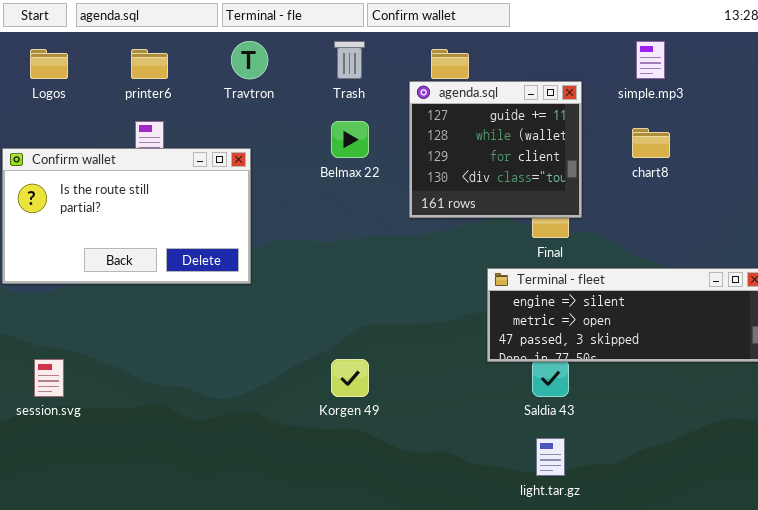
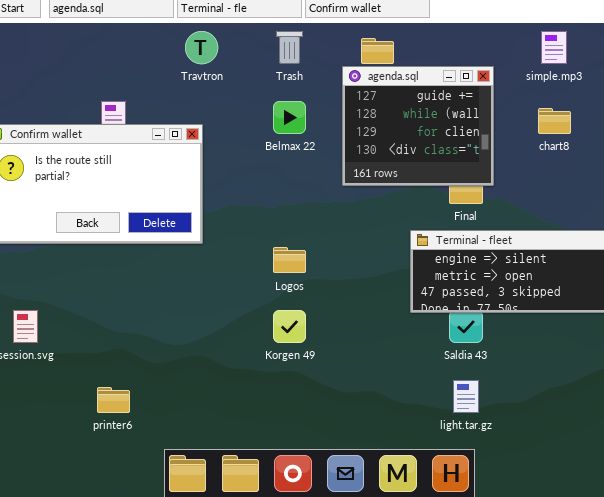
Logos: [30,49,68,79] -> [273,247,306,273], moved
printer6: [131,49,168,79] -> [97,387,130,413], moved

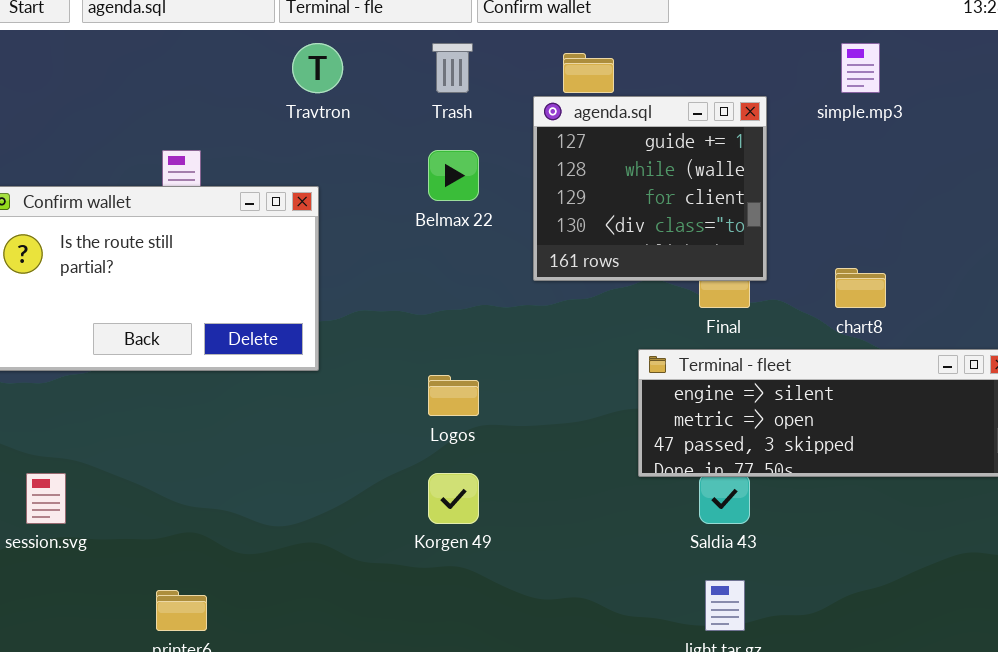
chart8: [538,108,571,134] -> [835,268,886,308], moved

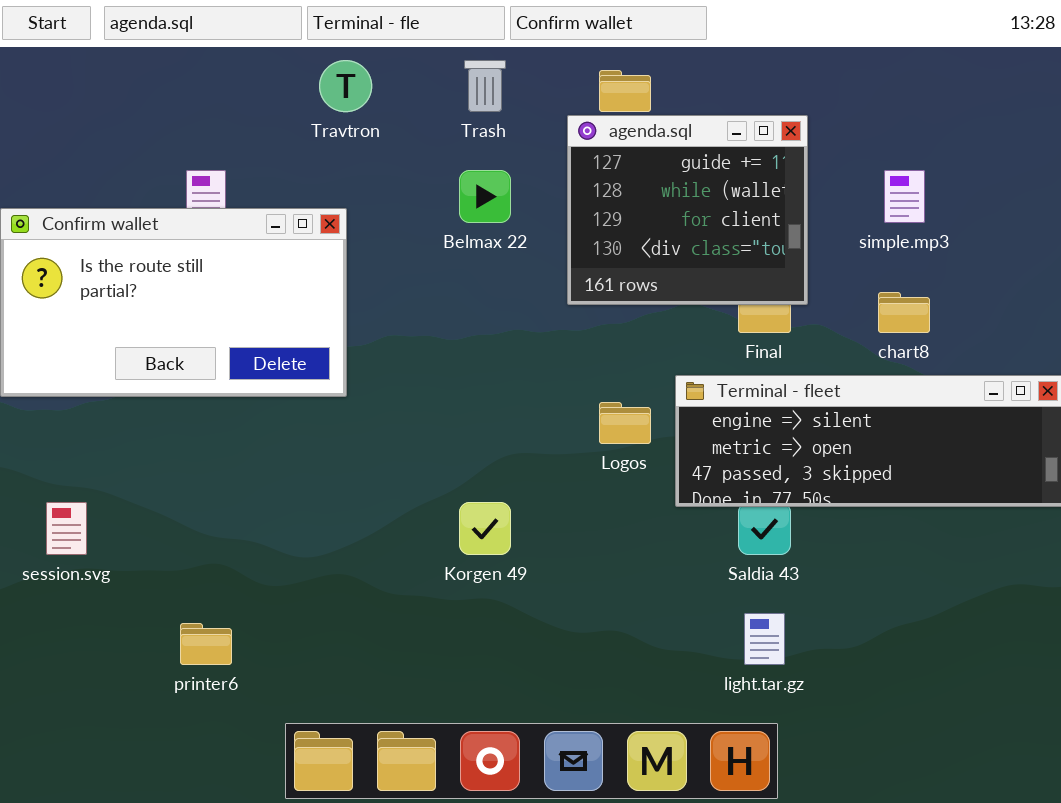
simple.mp3: [841,43,880,93] -> [884,170,925,223], moved
Logos: [428,375,479,416] -> [599,402,651,444], moved

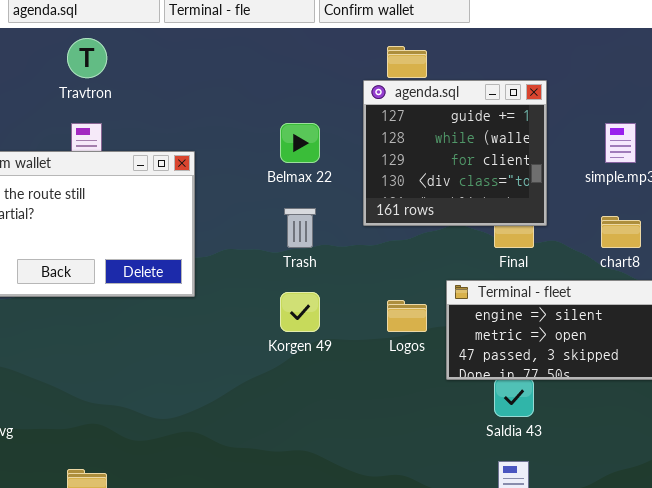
Travtron: [319,60,372,112] -> [67,38,107,78], moved
Trash: [464,60,506,112] -> [284,208,316,248], moved
Korgen 49: [459,502,511,555] -> [280,292,320,332], moved

